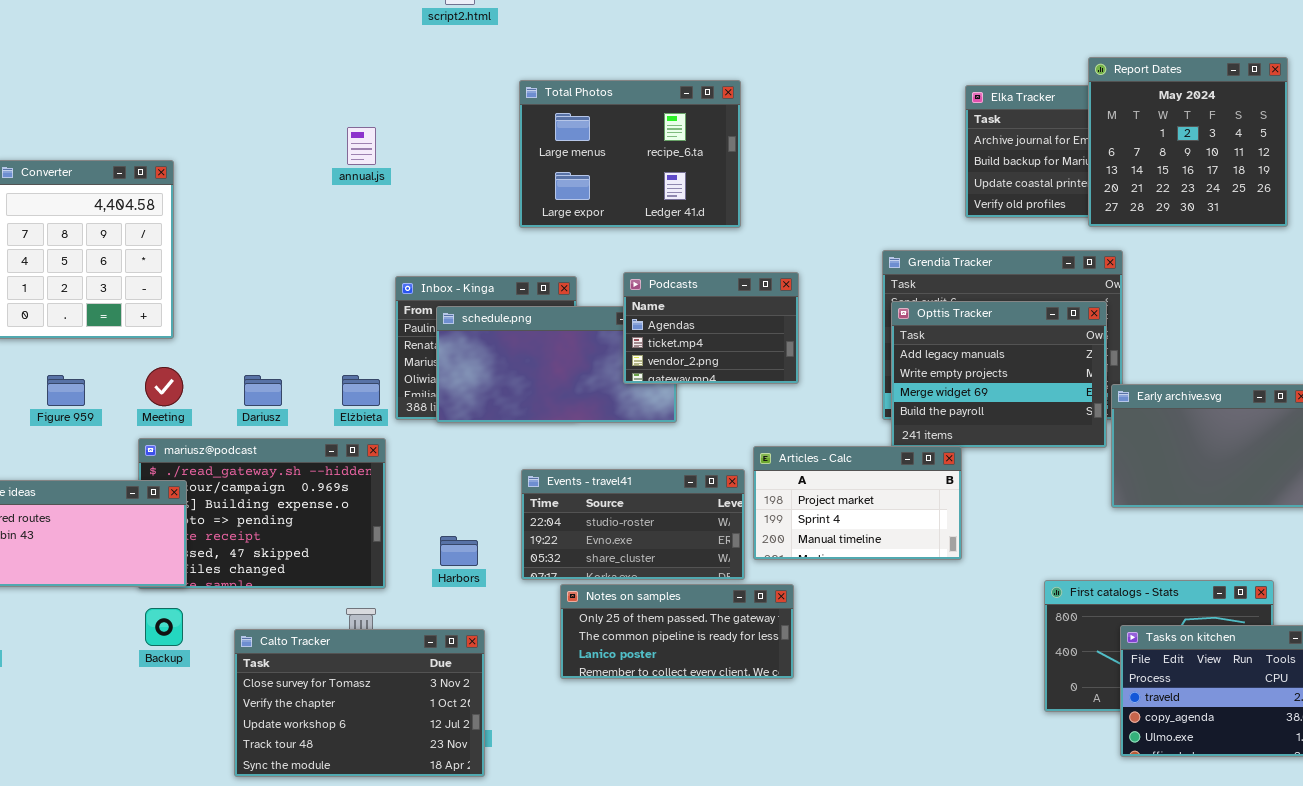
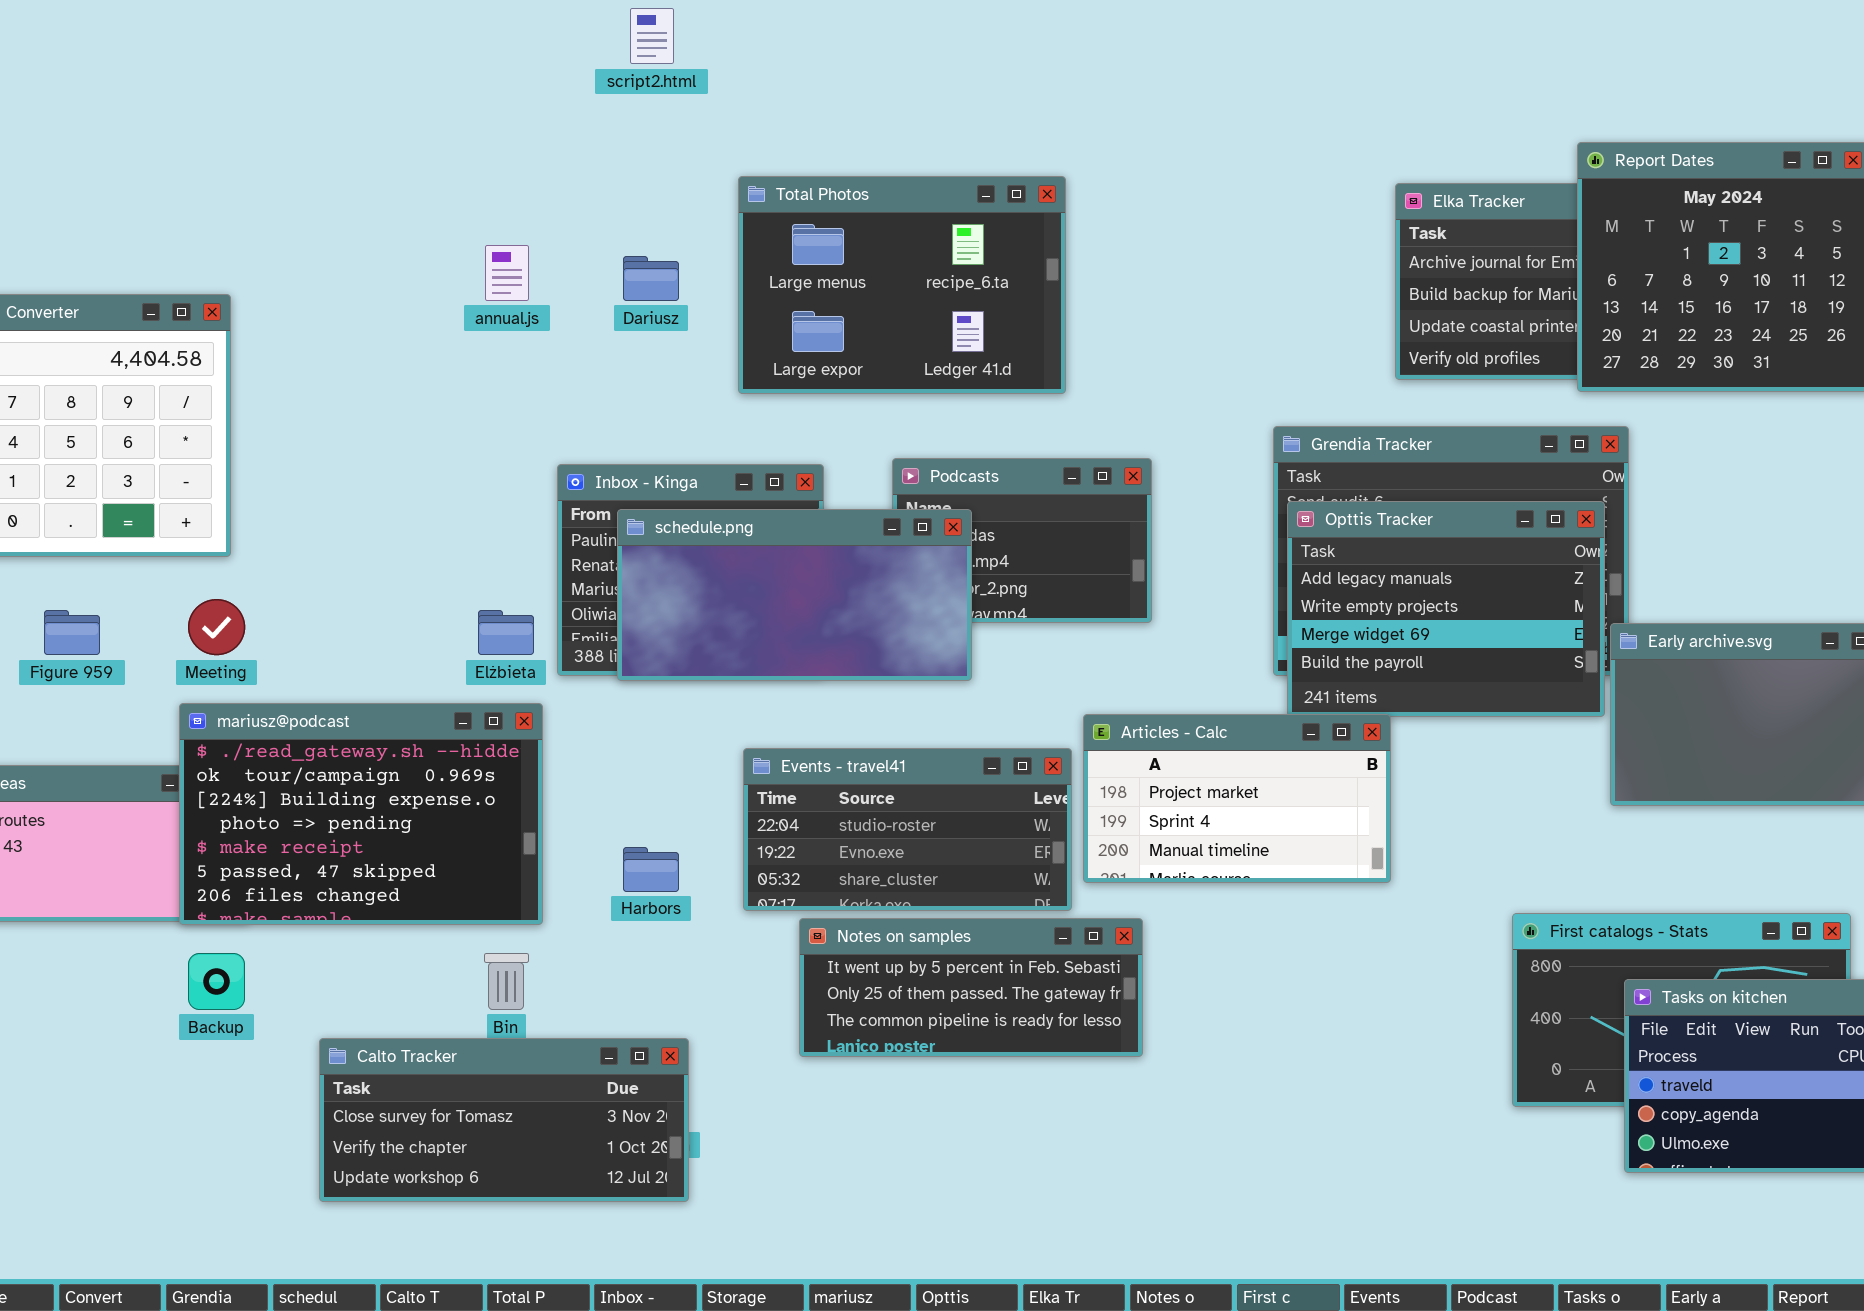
schedule.png: [436,306,677,423] -> [617,509,972,681], raised
Dariusz: [244,375,282,406] -> [623,256,679,301], moved
mariusz@podcast: [138,438,386,589] -> [179,703,543,925], raised
Notes on samples: [560,584,794,679] -> [799,918,1143,1057], scrolled up 1 row
Calto Tracker: [234,629,485,777] -> [319,1038,689,1202], resized

